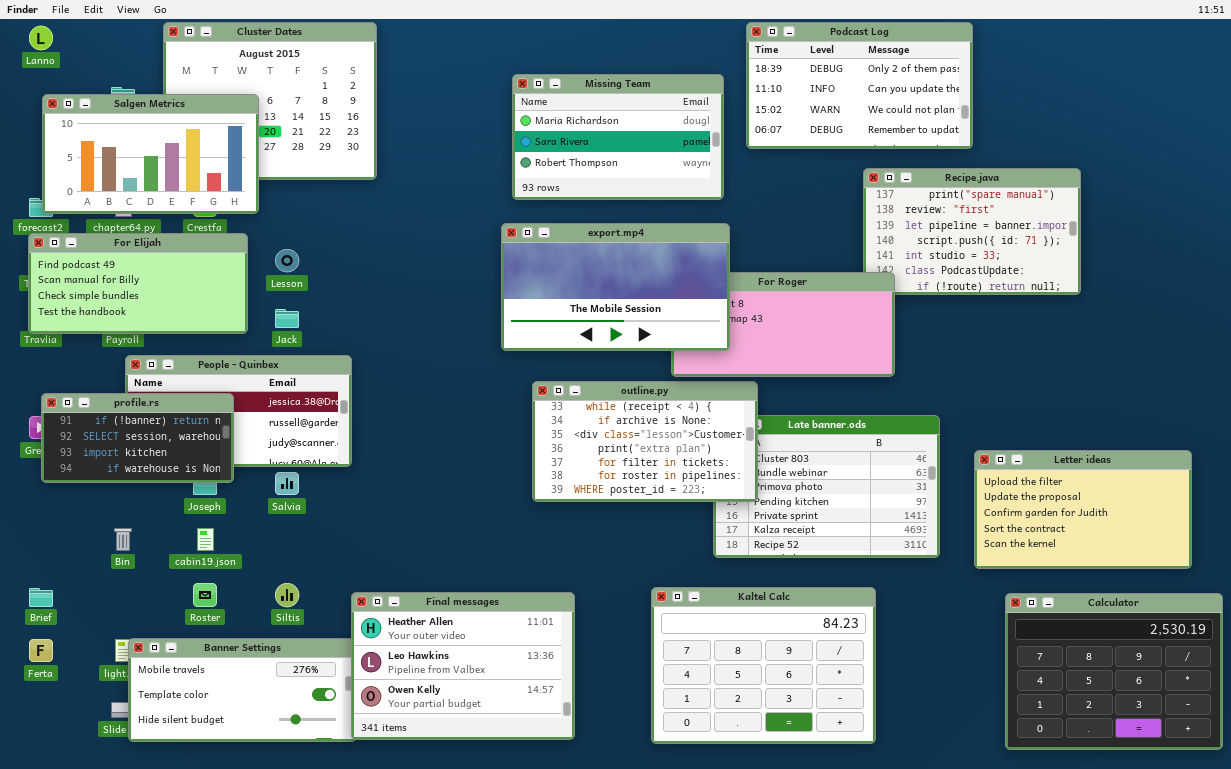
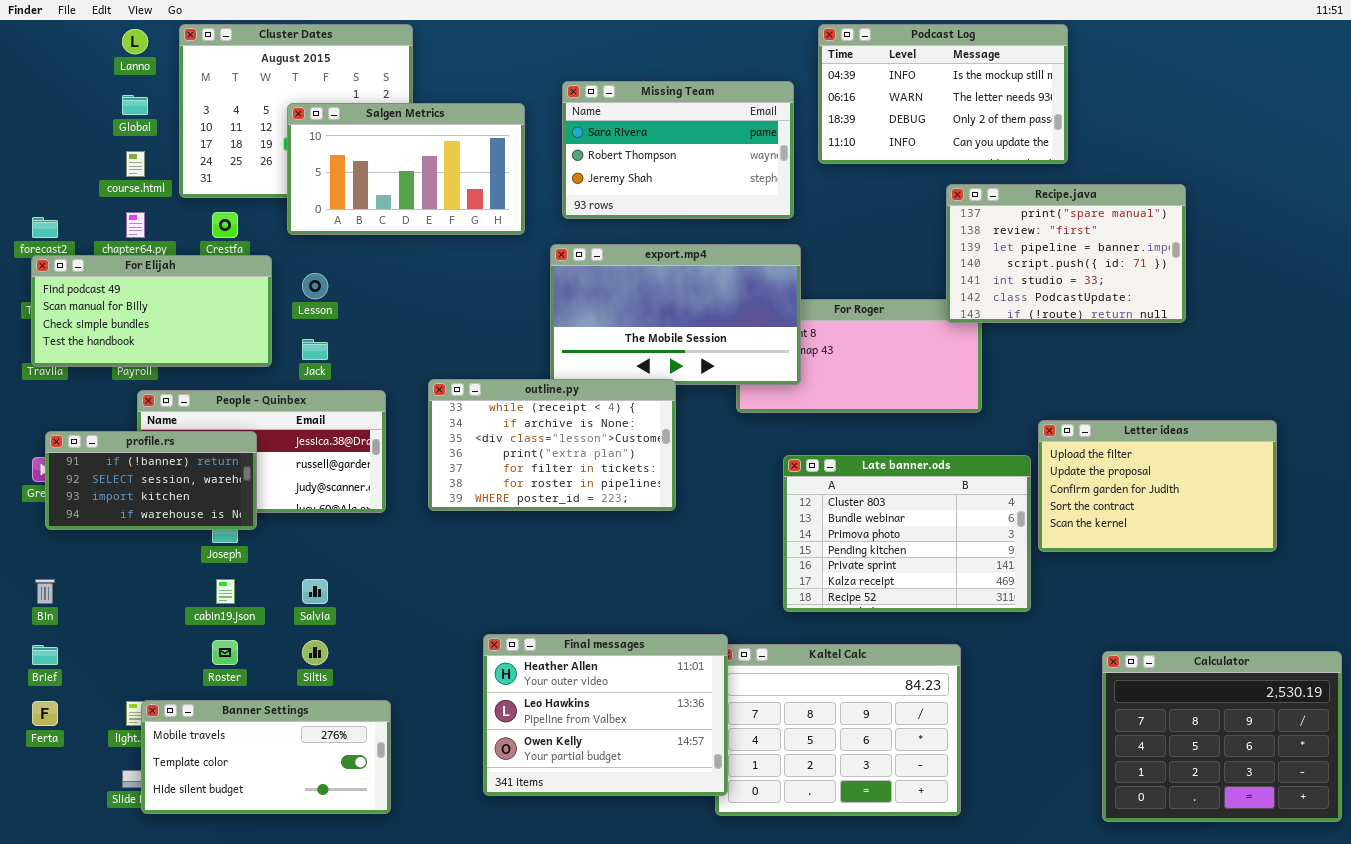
Podcast Log: [746,22,973,149] -> [818,24,1068,164], scrolled up 2 rows
Lanno: [29,26,53,50] -> [122,29,148,54], moved
Missing Team: [512,74,724,200] -> [562,81,794,219], scrolled down 1 row
Salgen Metrics: [42,94,259,214] -> [287,103,525,235], moved
Recipe.java: [863,168,1081,295] -> [946,184,1186,323], raised
outline.py: [532,381,758,502] -> [428,379,676,511], moved
Letter ideas: [974,450,1192,569] -> [1038,420,1277,552], moved
Salvia: [275,472,299,495] -> [302,579,328,604], moved
Bin: [114,528,132,551] -> [35,579,55,604], moved
Final messages: [351,592,575,740] -> [483,634,728,796], moved

